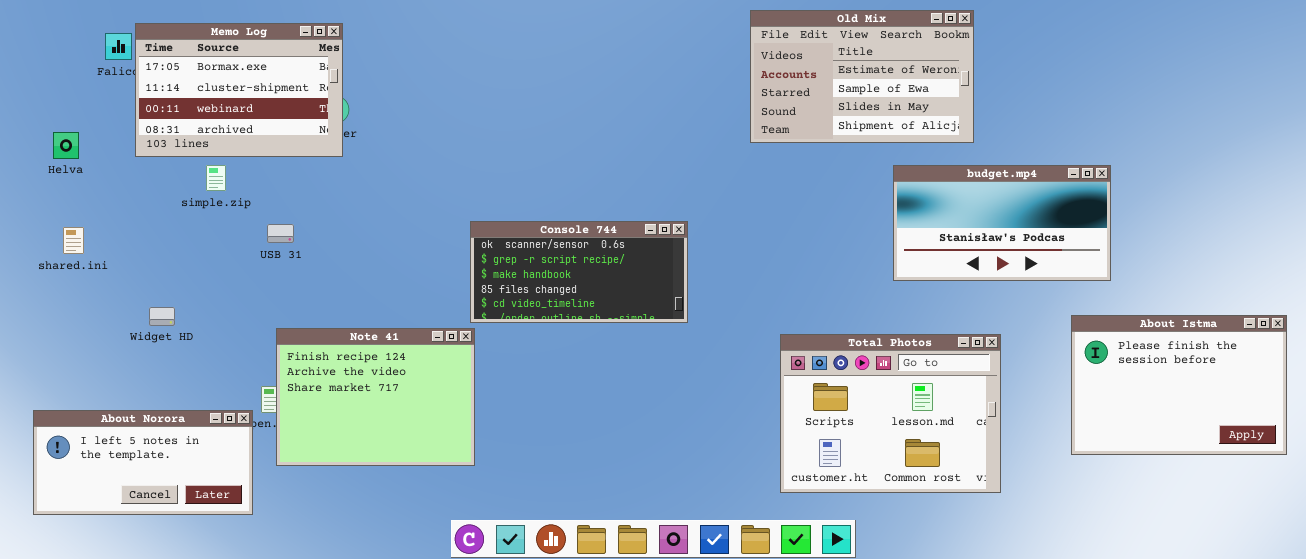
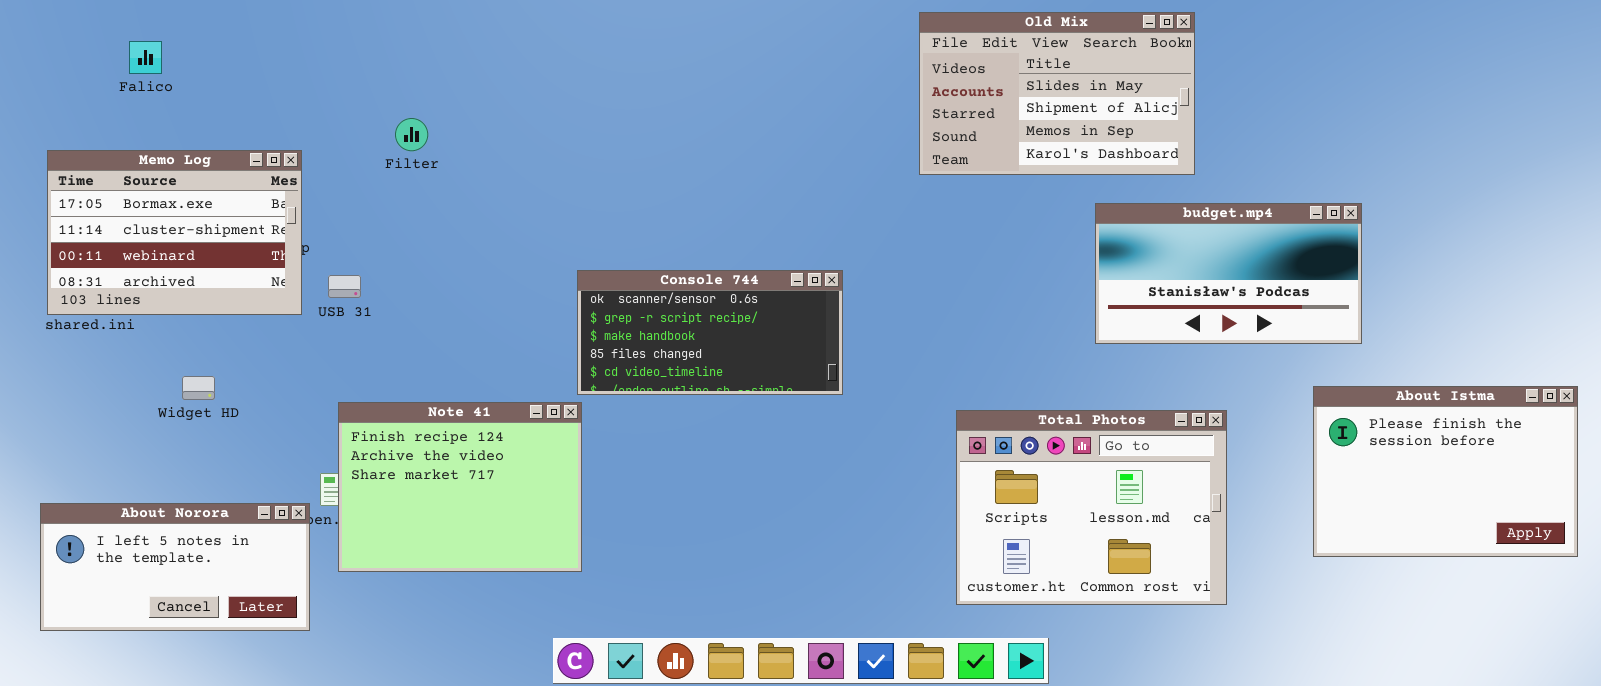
Old Mix: [750,10,974,143] -> [919,12,1195,175], scrolled down 2 rows
Memo Log: [135,23,343,157] -> [47,150,302,315], moved

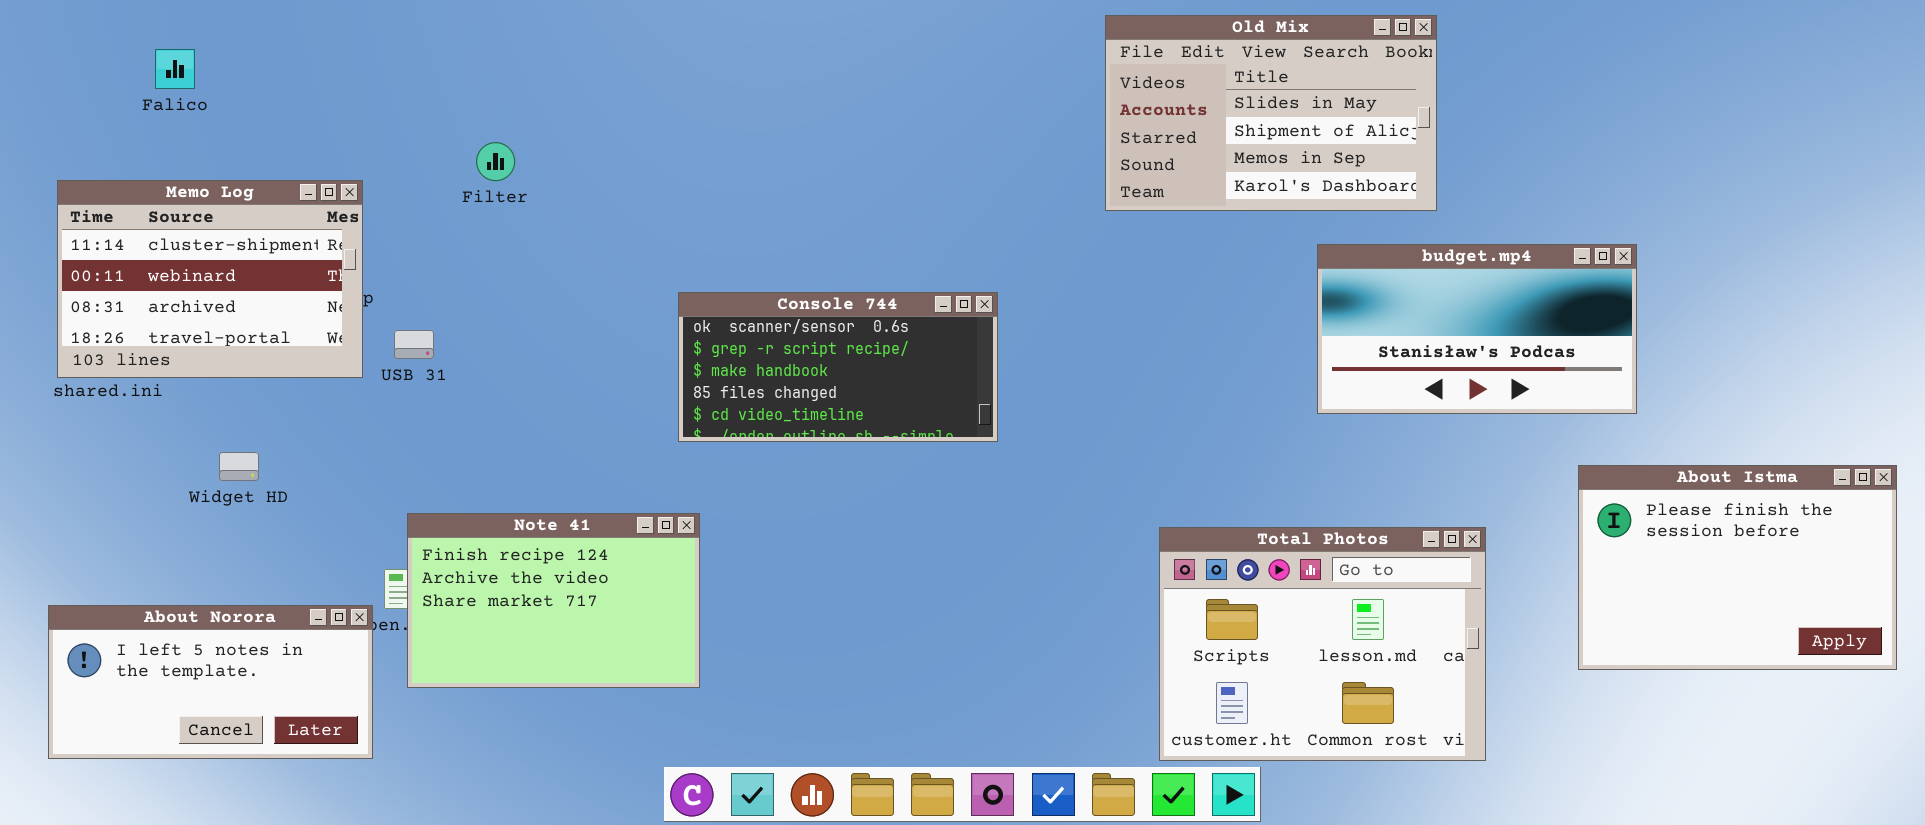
Memo Log: [47,150,302,315] -> [57,180,363,378], scrolled down 1 row
Console 744: [577,270,843,395] -> [678,292,998,442], moved
Note 41: [338,402,582,572] -> [407,513,700,688], resized
Total Photos: [956,410,1227,605] -> [1159,527,1486,761], moved

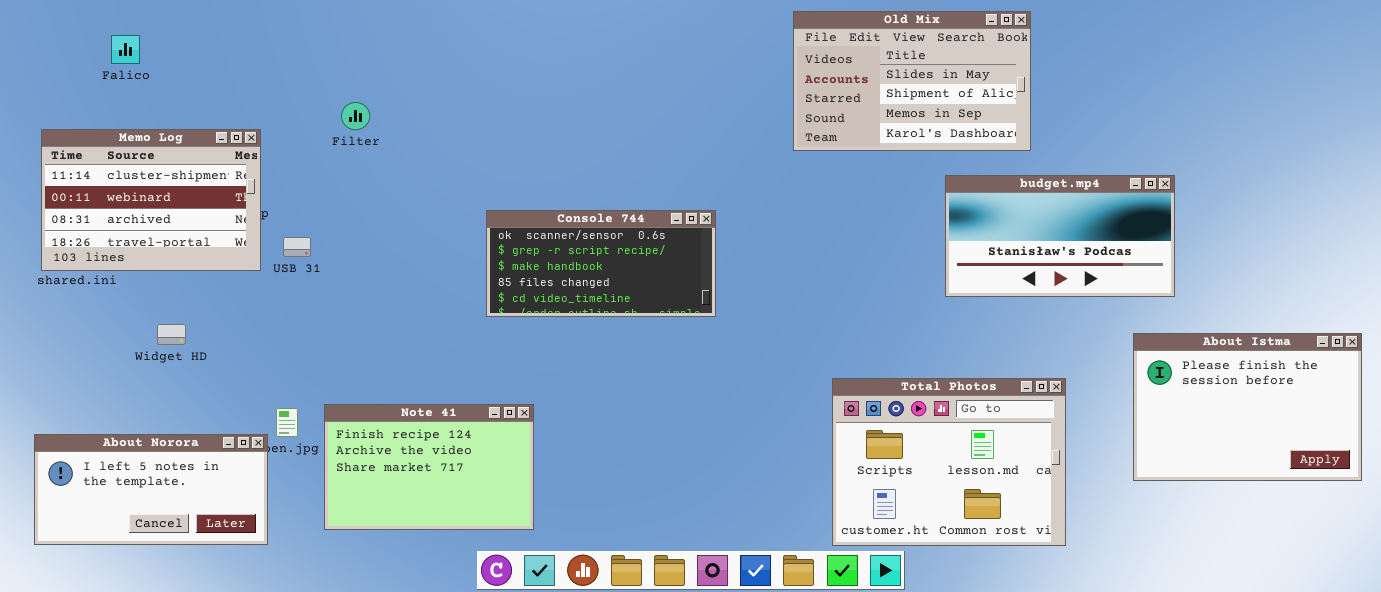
Note 41: [407,513,700,688] -> [324,404,534,530], moved

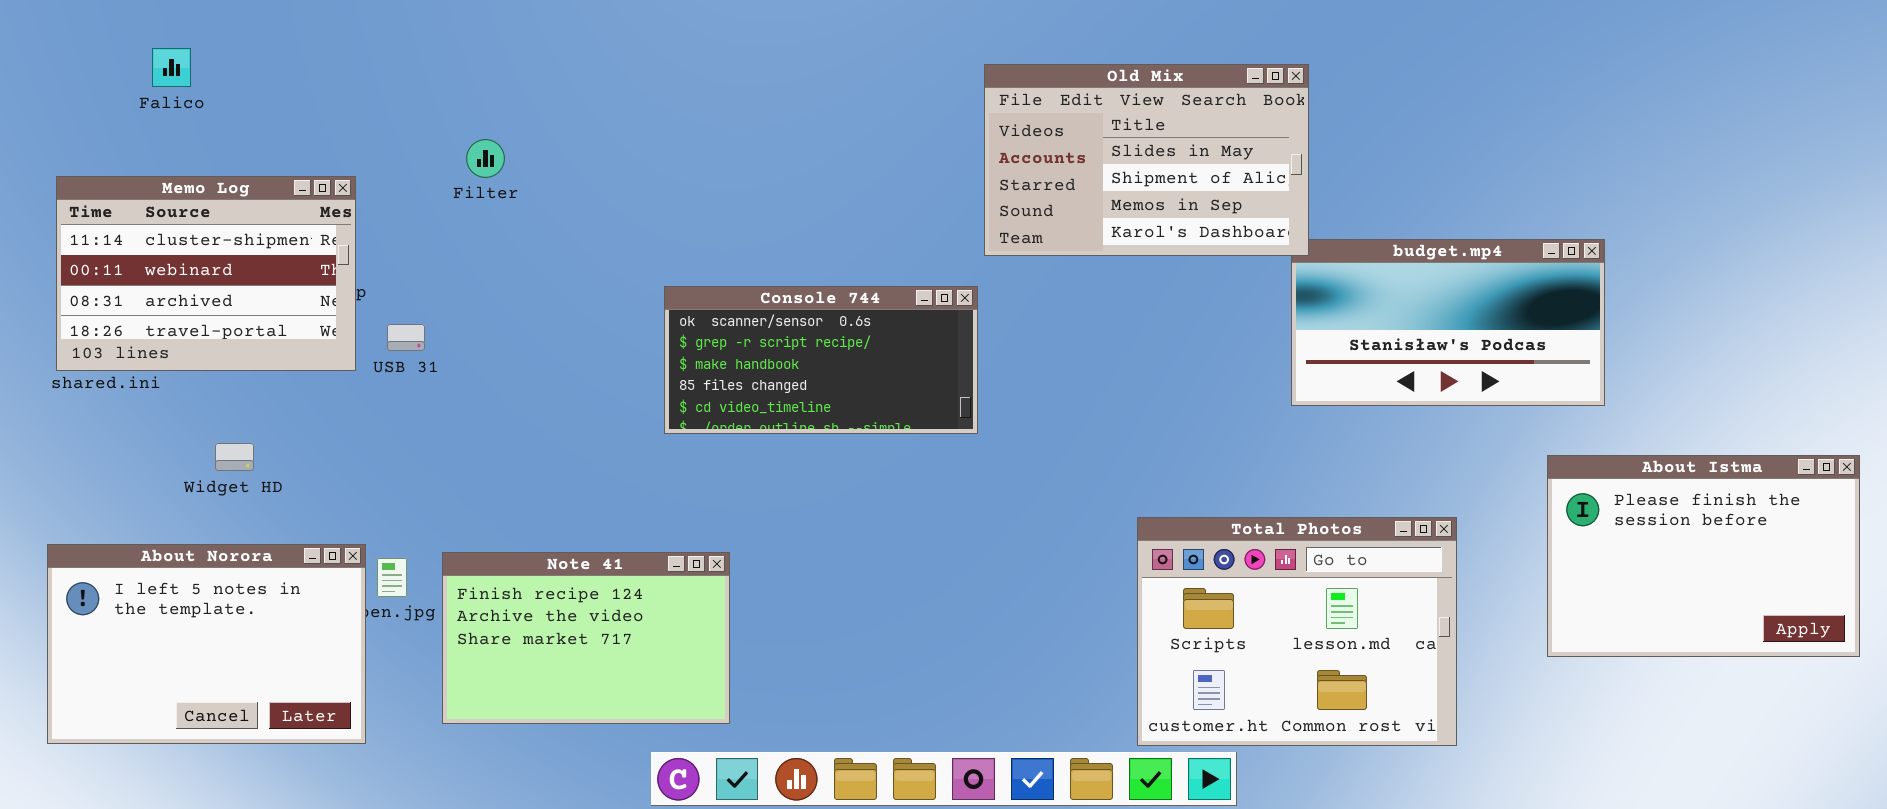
Old Mix: [793,11,1031,151] -> [984,64,1309,256], moved
About Norora: [34,434,268,545] -> [47,544,366,744], resized

